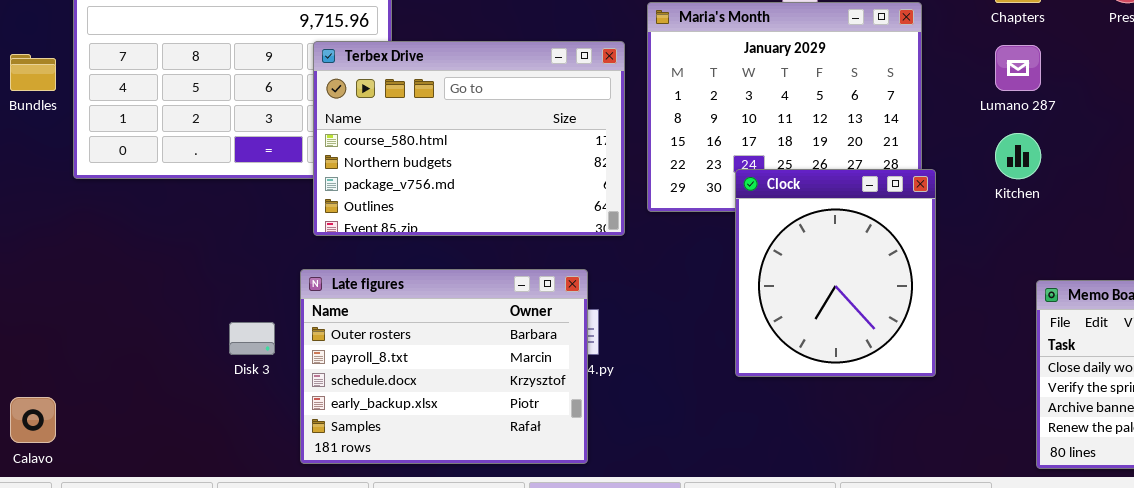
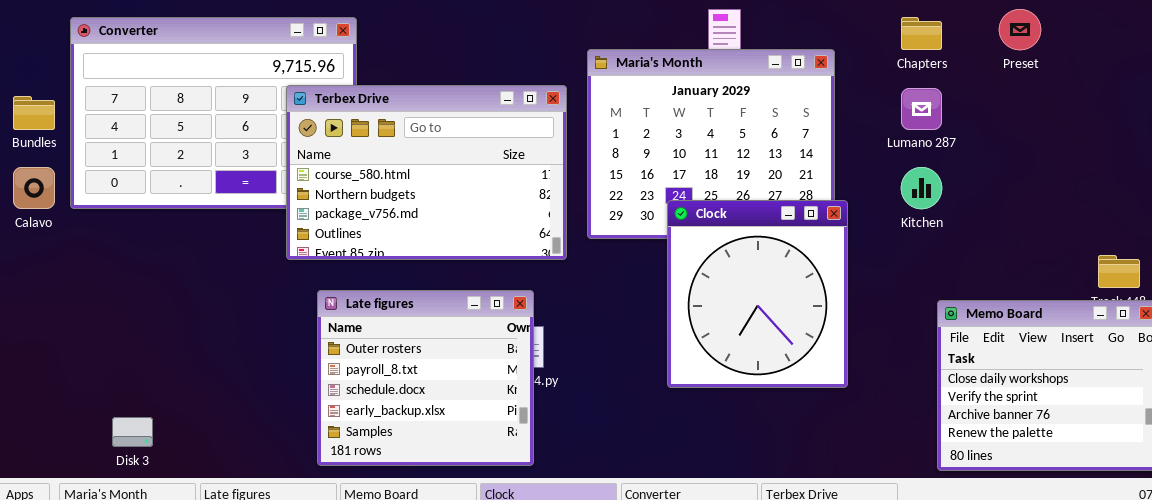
Late figures: [300,269,588,464] -> [317,290,534,466], resized
Disk 3: [229,322,275,355] -> [112,417,153,447], moved
Calavo: [10,397,56,443] -> [13,167,55,209], moved

